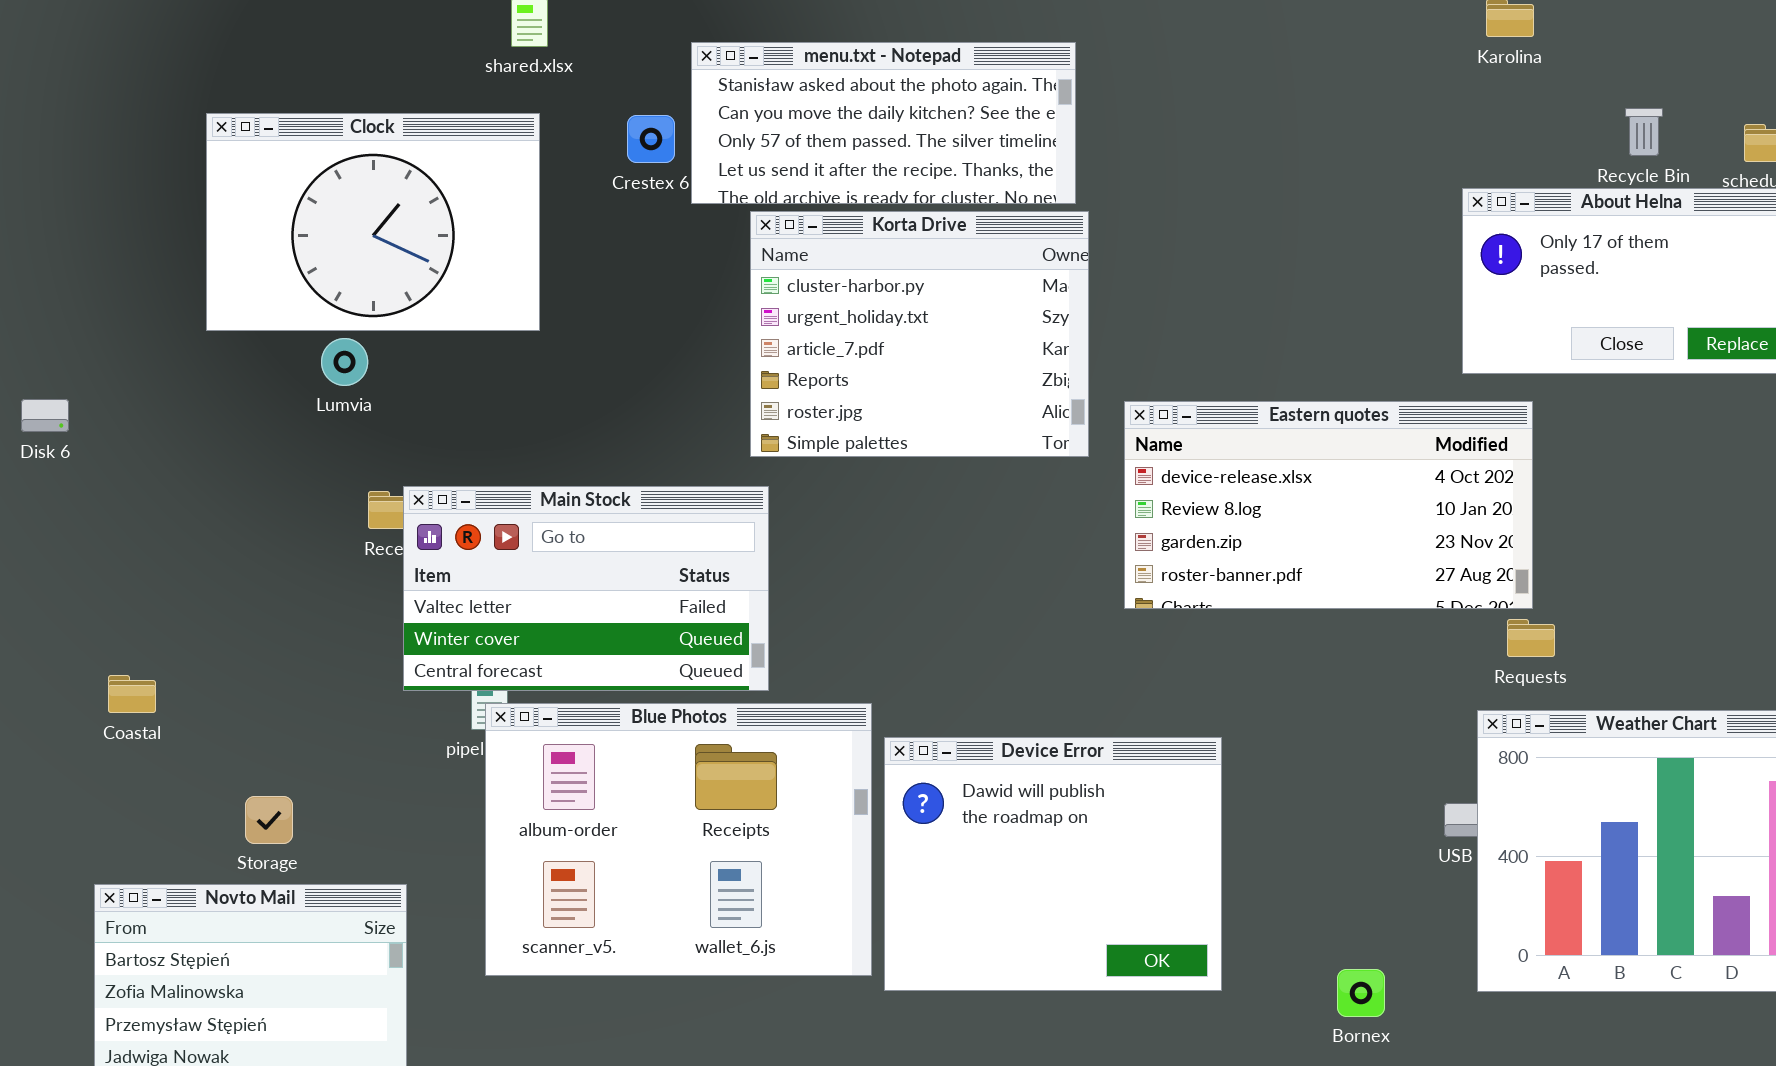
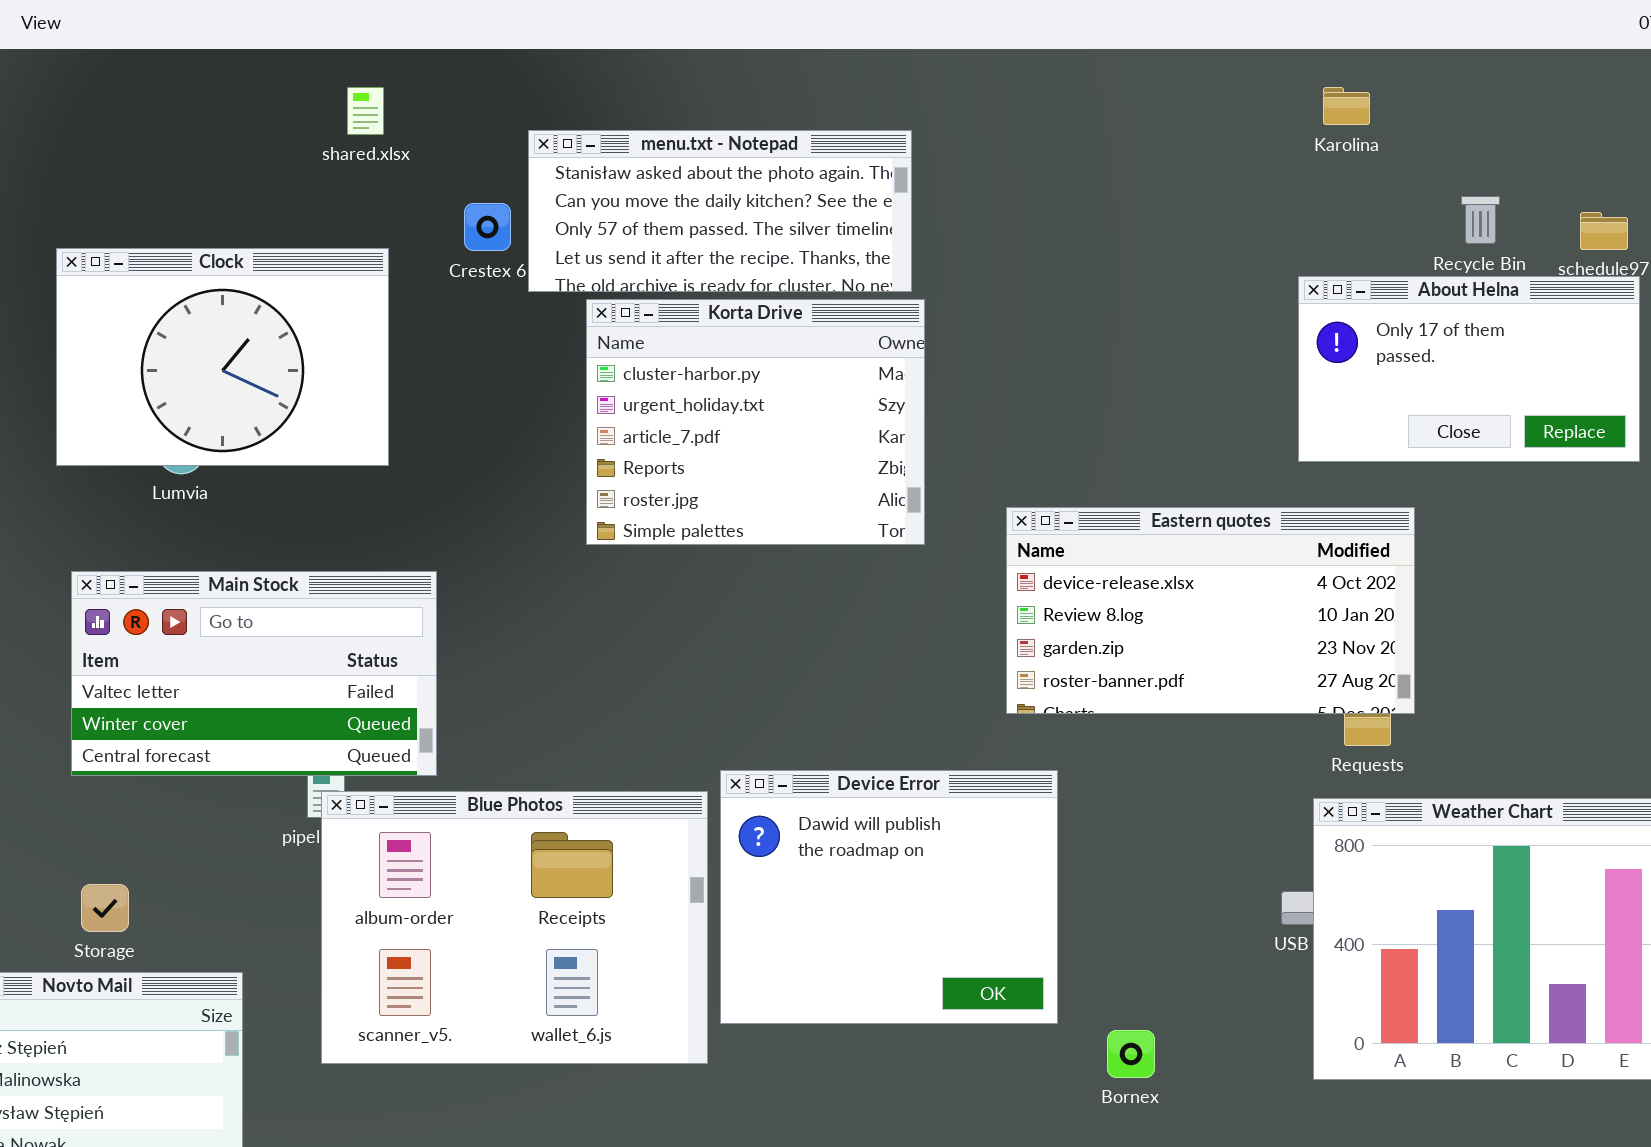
Clock: [206,113,540,331] -> [56,248,389,466], moved
Eastern quotes: [1124,401,1533,609] -> [1006,507,1415,714], moved
Main Stock: [403,486,769,691] -> [71,571,437,776], moved
Device Error: [884,737,1222,991] -> [720,770,1058,1024], moved
Bornex: [1337,969,1385,1017] -> [1107,1030,1155,1078], moved

